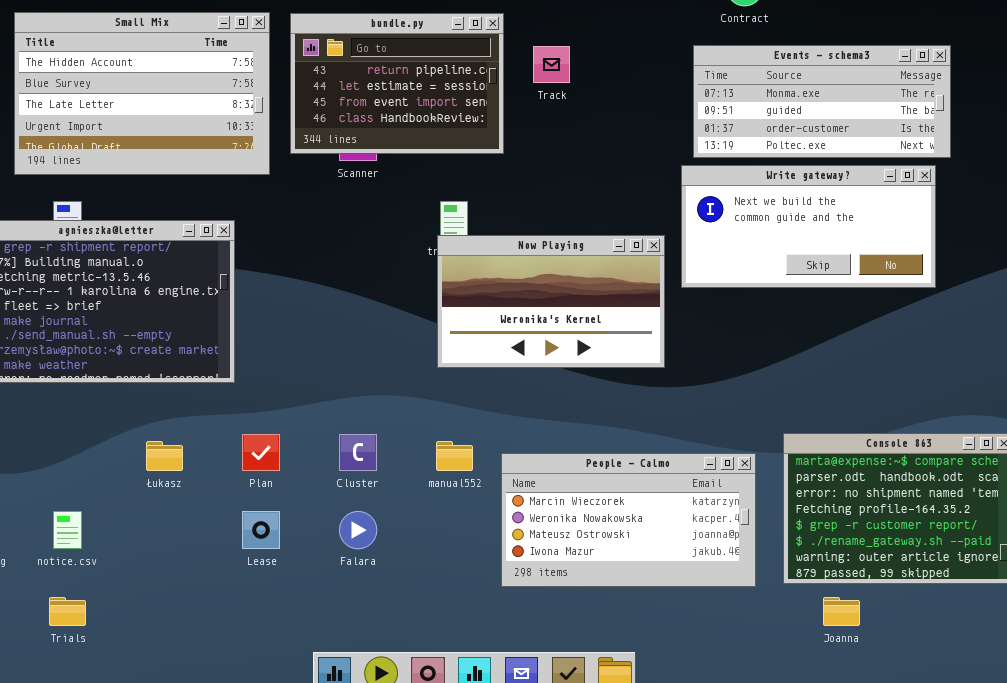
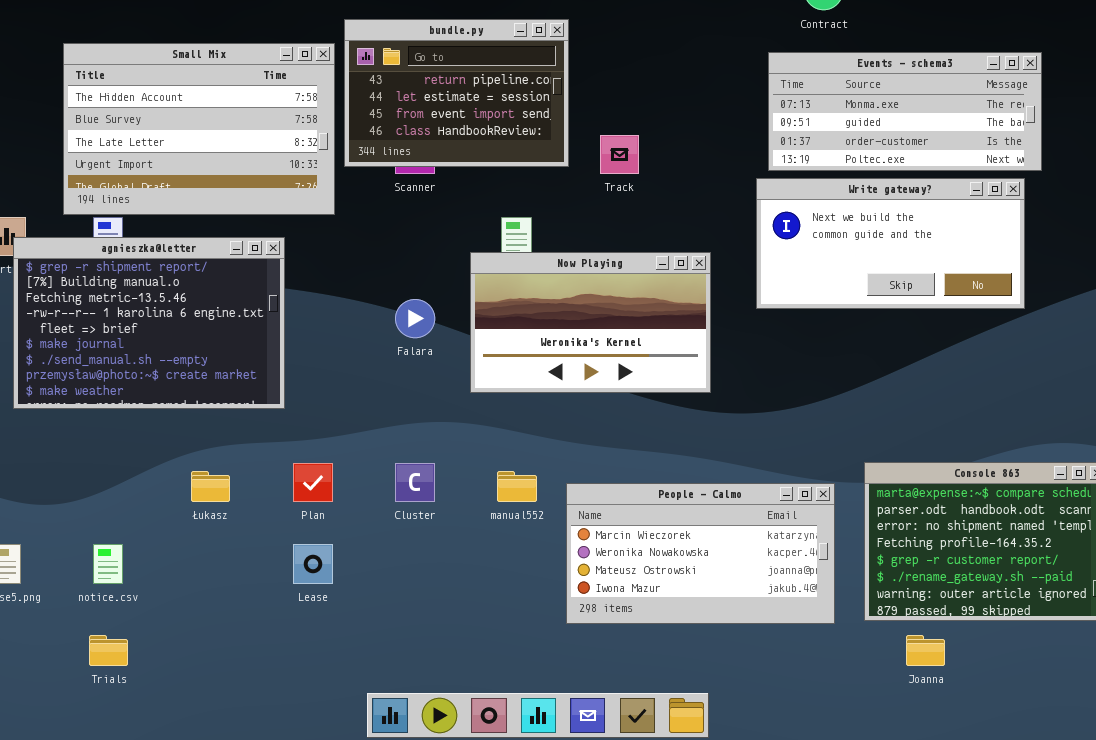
Small Mix: [14,12,270,175] -> [63,43,335,215], moved
Track: [533,46,570,83] -> [600,135,639,174], moved
Now Playing: [437,235,665,368] -> [470,252,711,393], moved
Falara: [339,511,377,549] -> [395,299,435,338], moved

